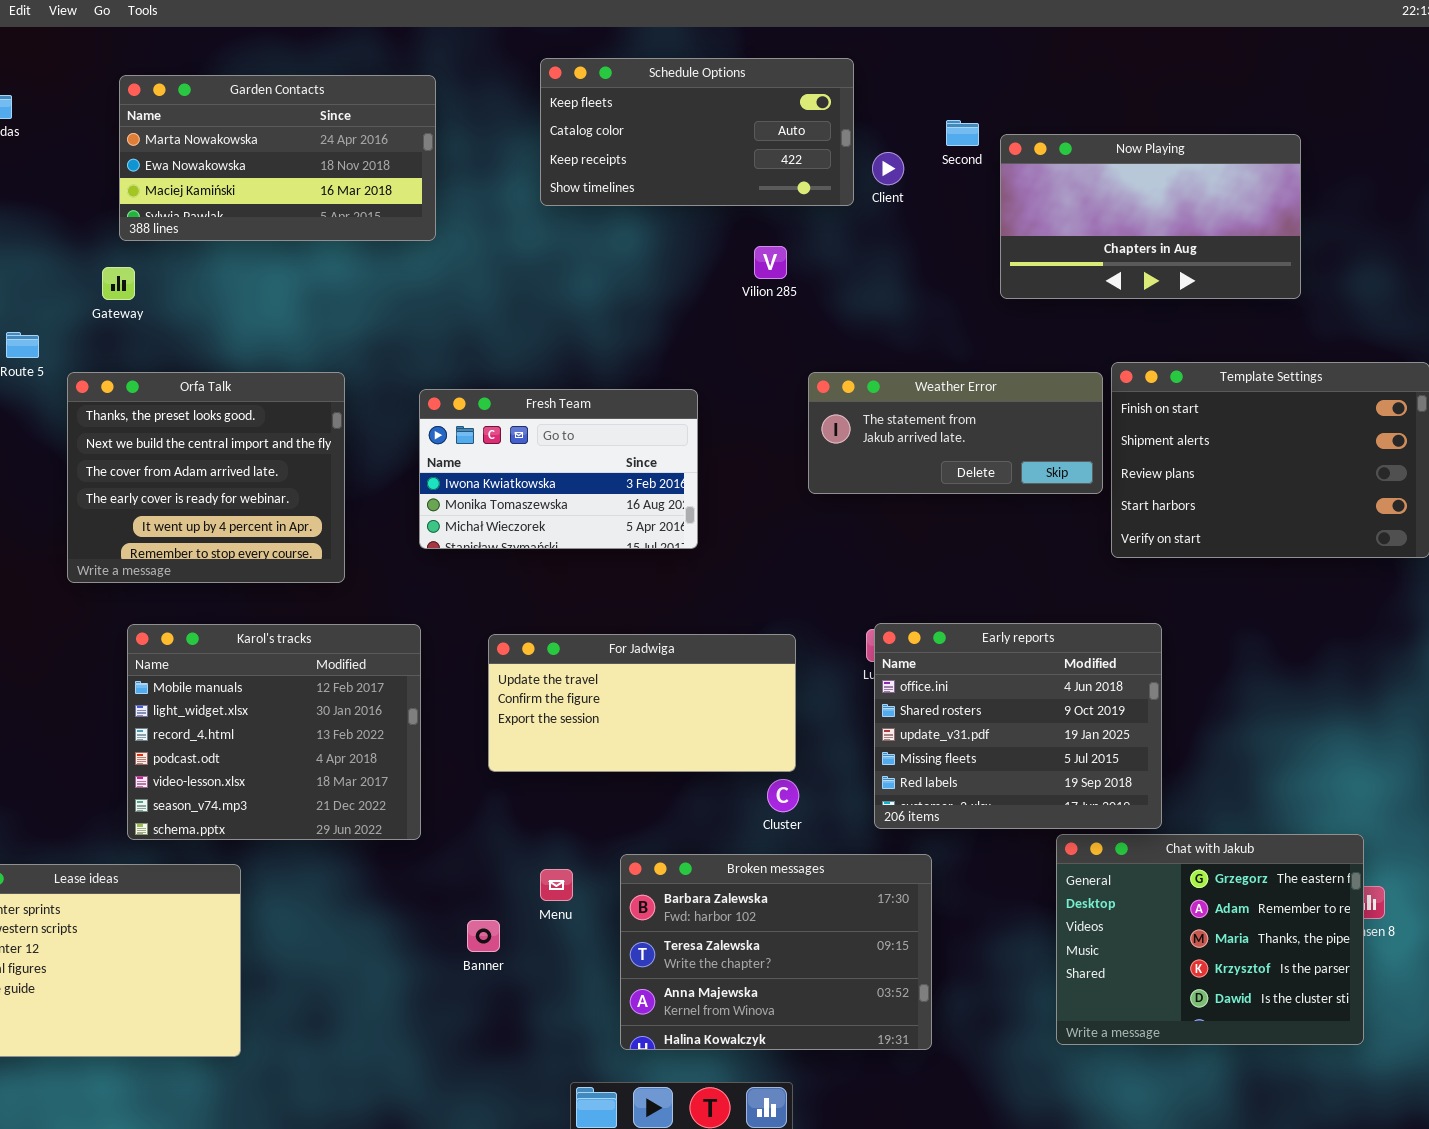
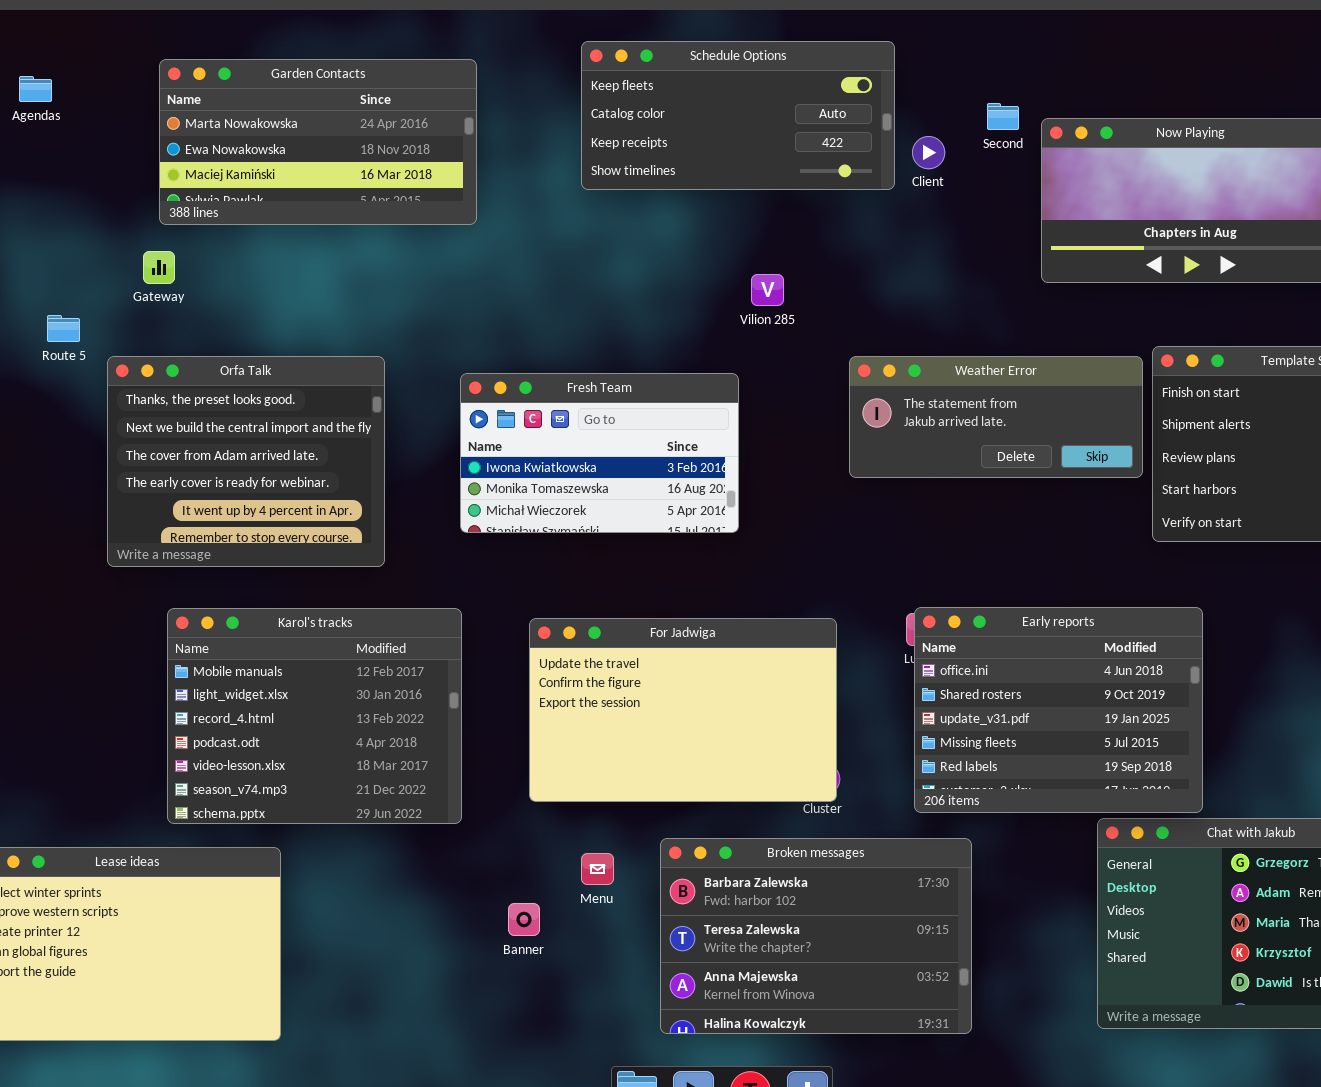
Vilion 285: [754,246,787,279] -> [751,274,784,306], moved
For Jadwiga: [488,634,796,772] -> [529,618,837,802], resized

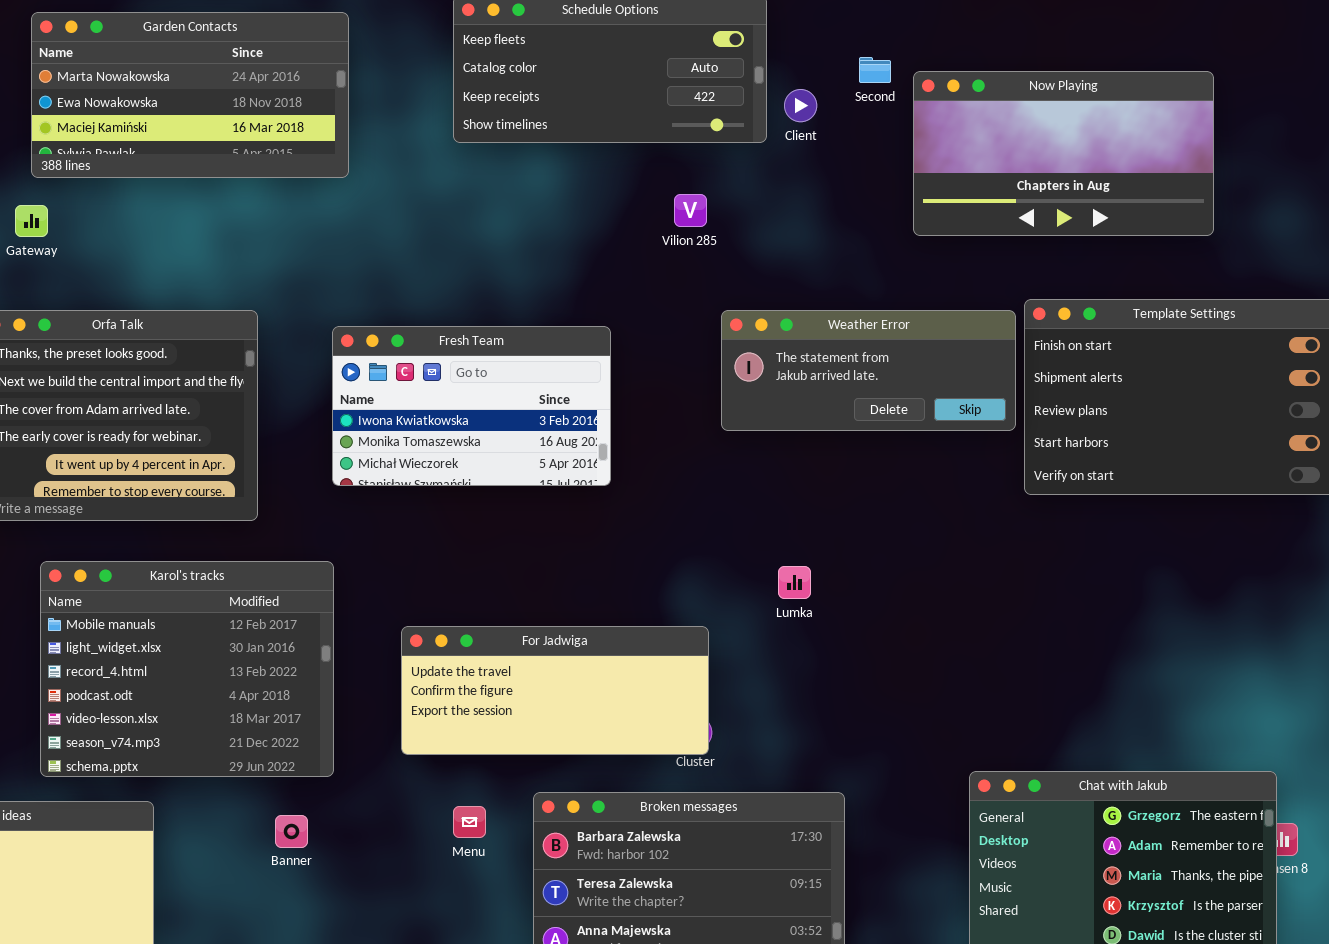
Vilion 285: [751,274,784,306] -> [674,194,707,227], moved
Early reports: [914,607,1203,813] -> none, closed
For Jadwiga: [529,618,837,802] -> [401,626,709,755], resized
Banner: [508,903,540,936] -> [275,815,308,848], moved

